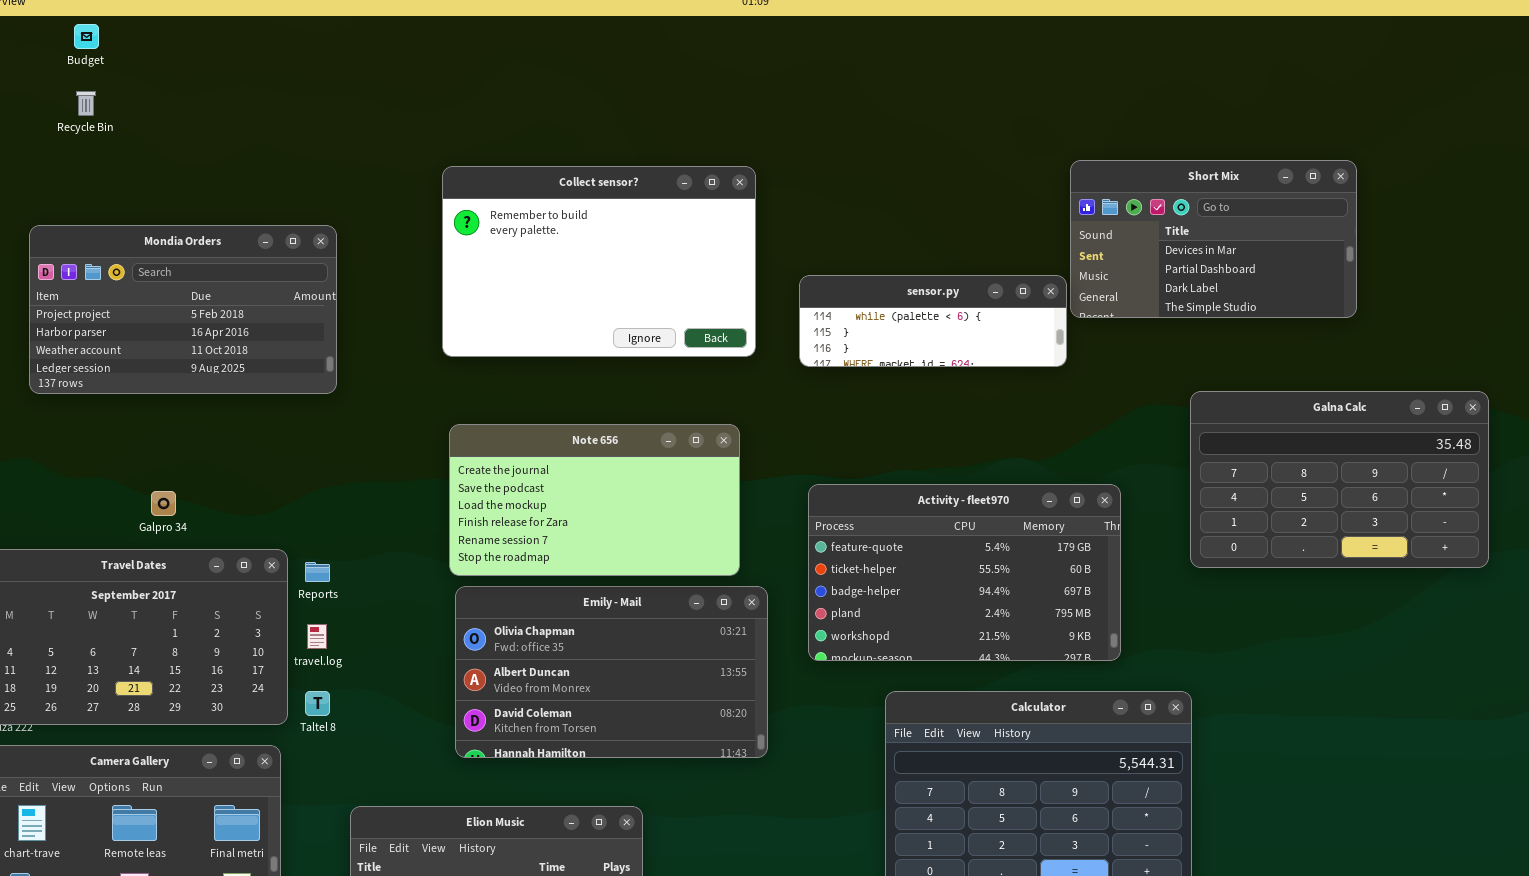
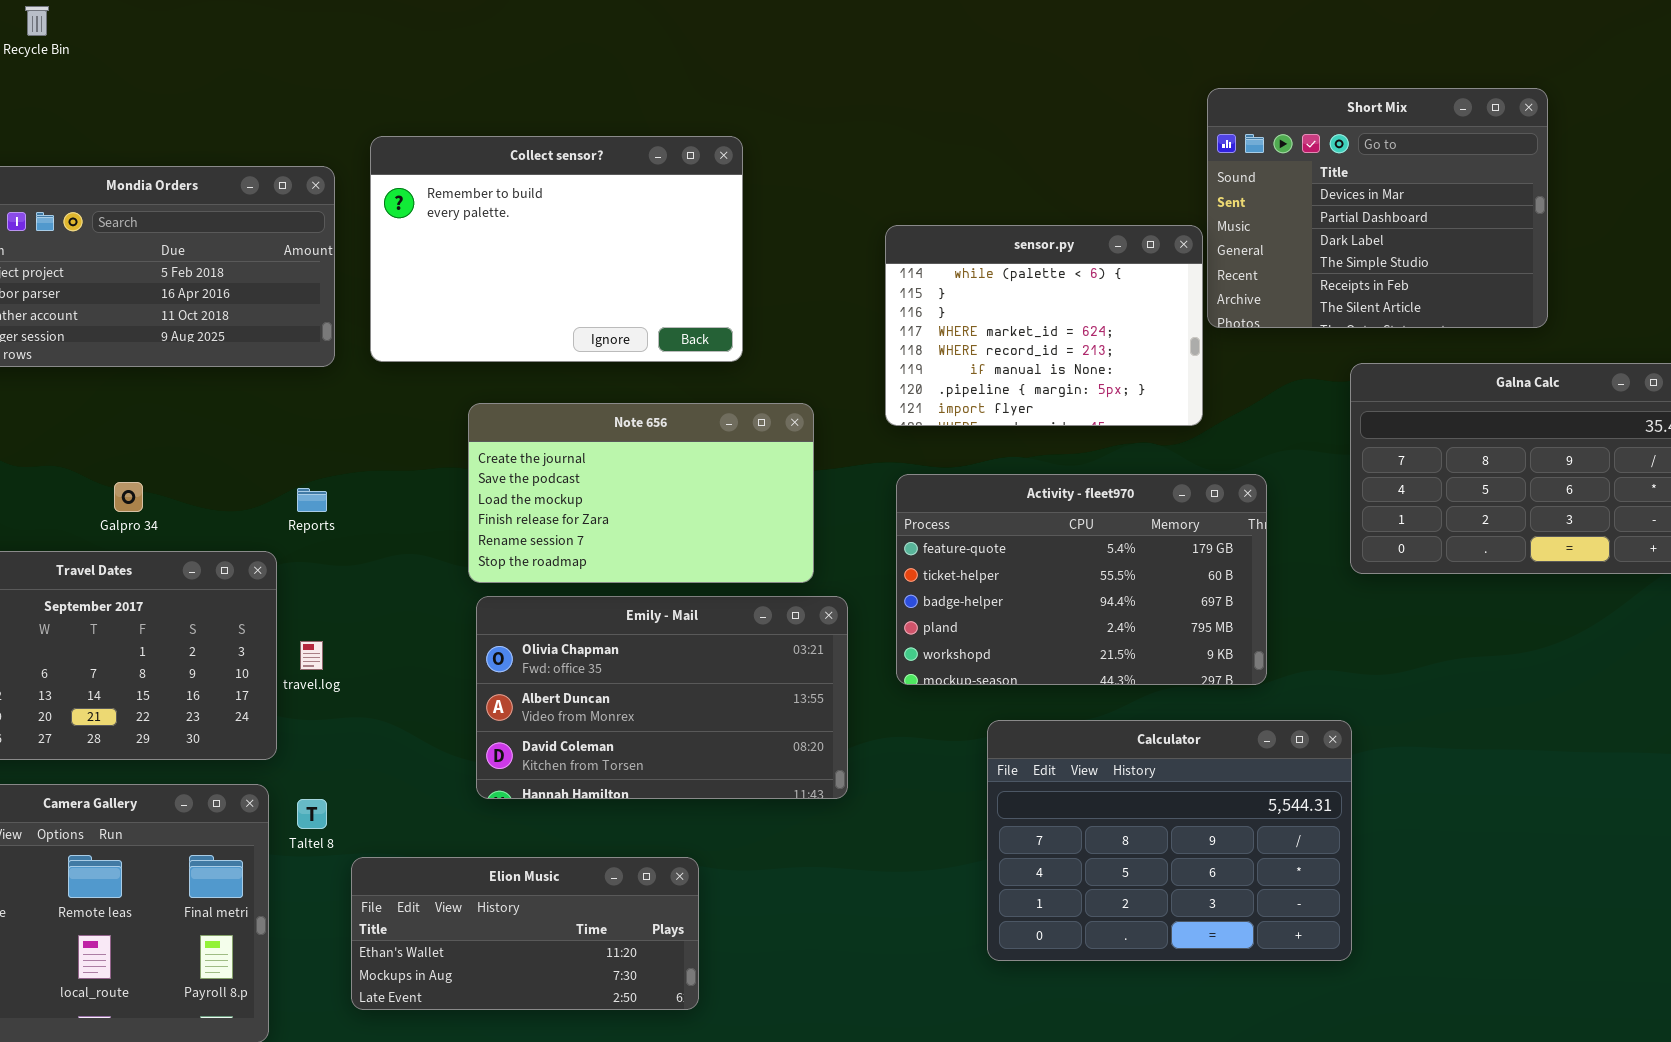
Short Mix: [1070,160,1357,318] -> [1207,88,1548,328], resized
Collect sensor?: [442,166,756,357] -> [370,136,743,362], moved
sensor.py: [799,275,1067,367] -> [885,225,1203,426], resized
Reports: [305,562,330,582] -> [297,488,327,512], moved
Taltel 8: [305,691,330,716] -> [297,799,327,829], moved

